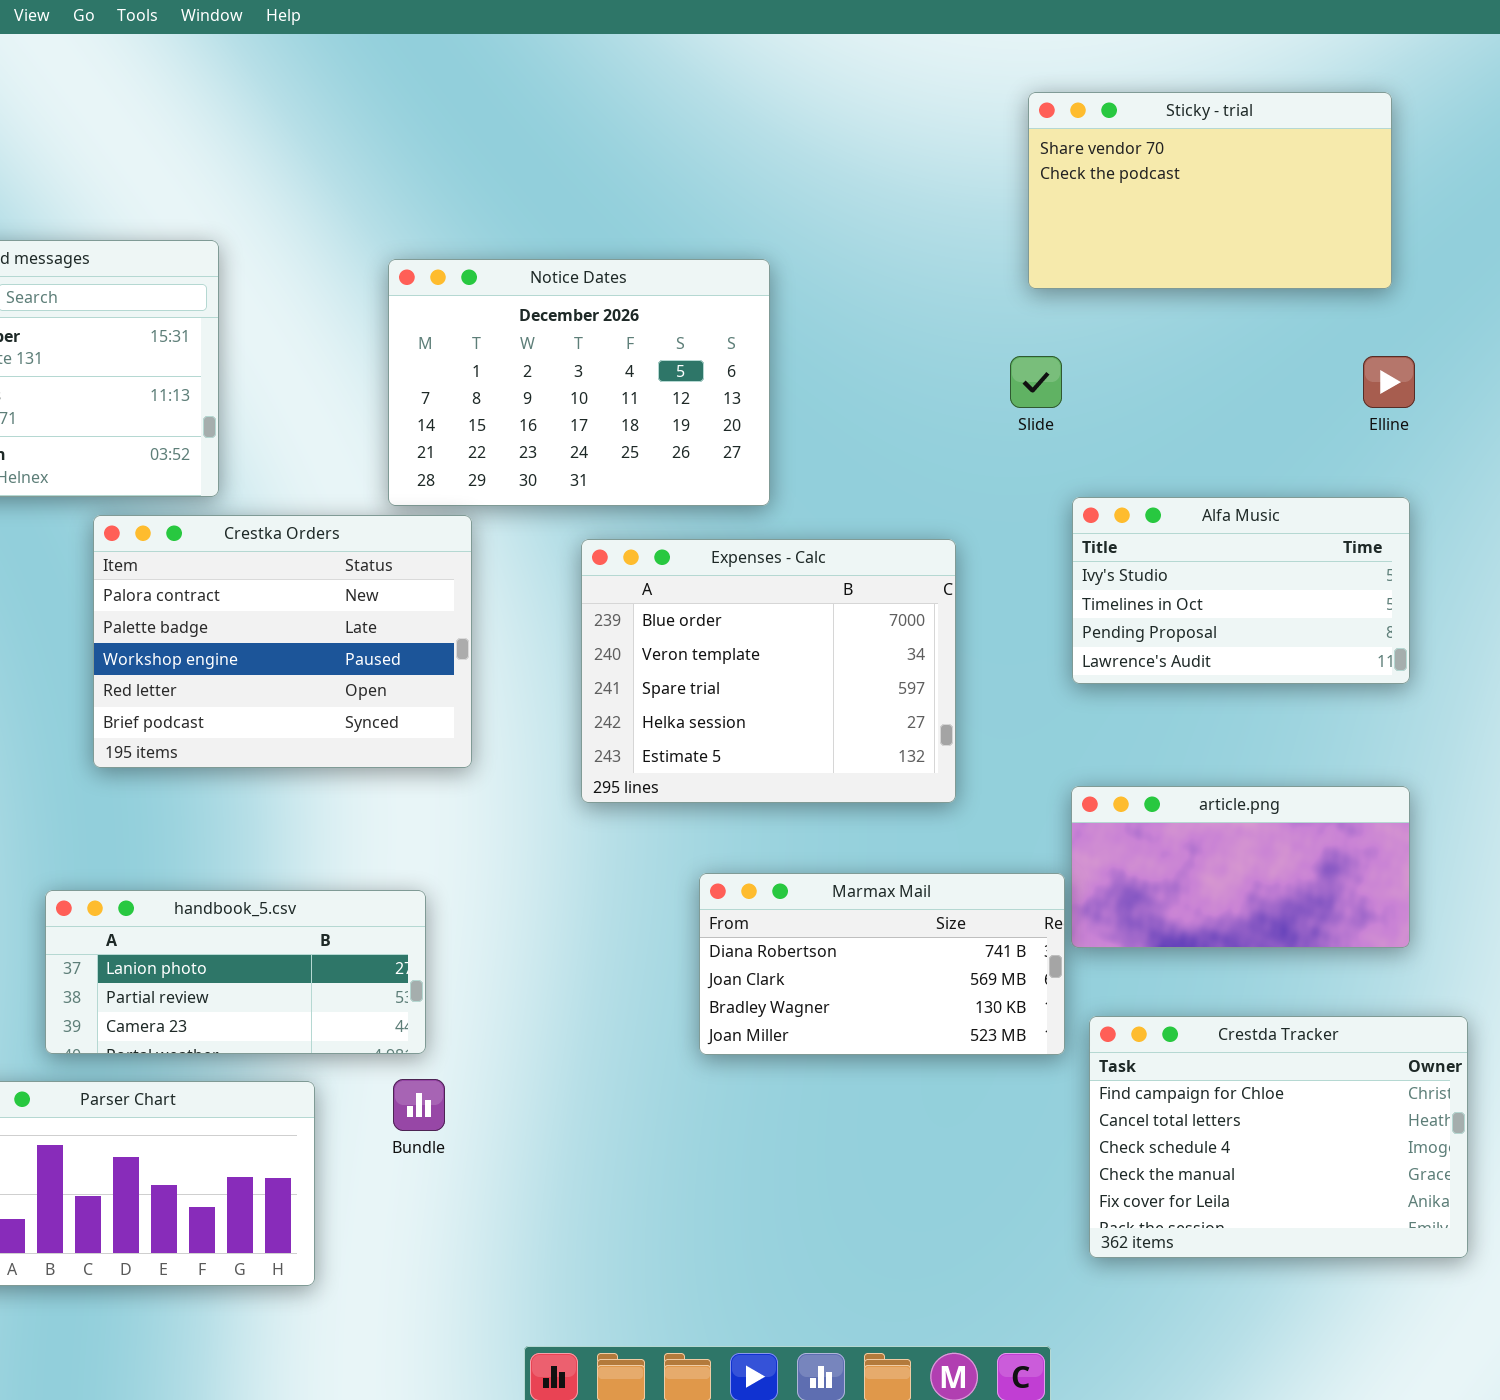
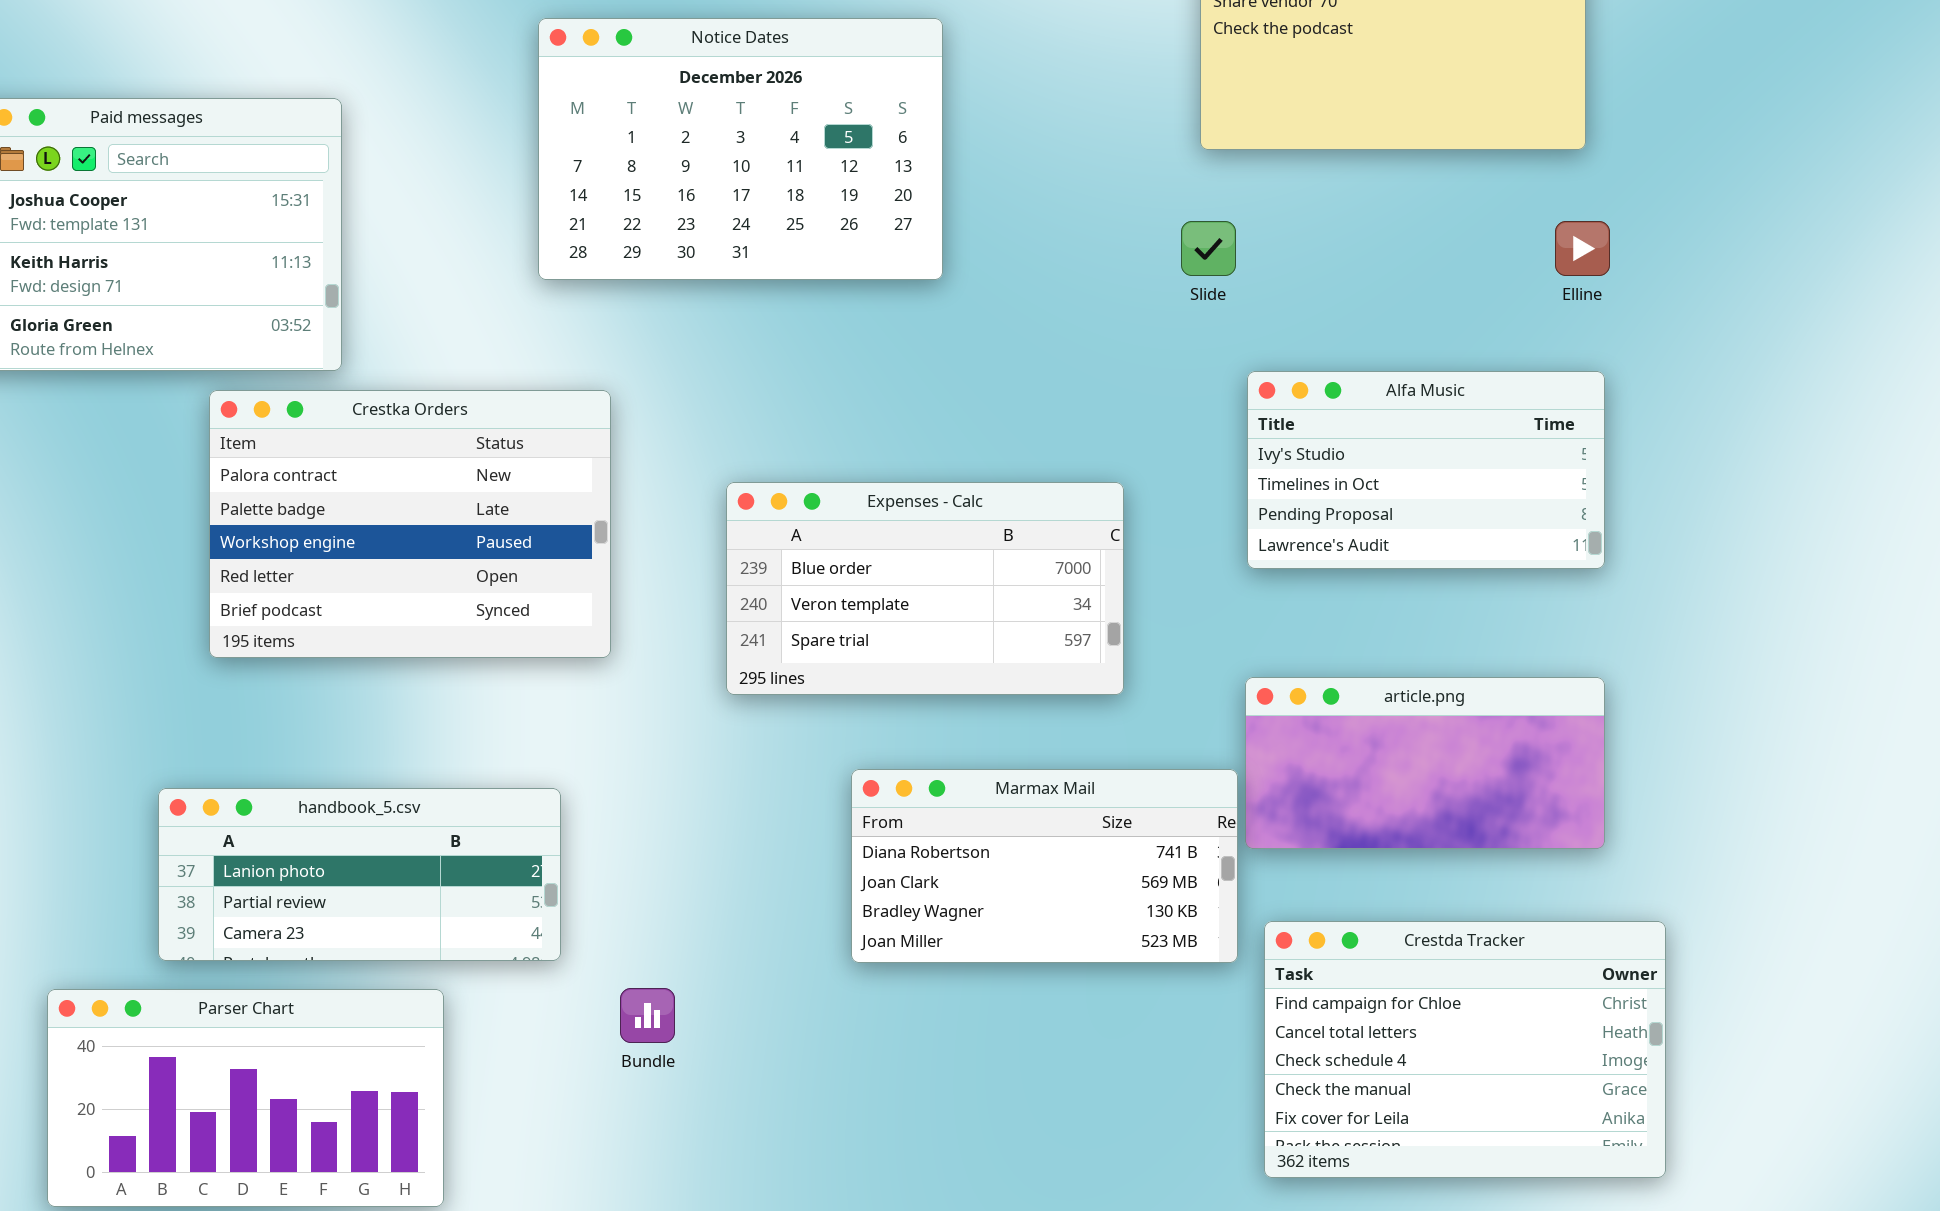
Notice Dates: [388,259,770,506] -> [538,18,943,280], moved
Expenses - Calc: [581,539,956,803] -> [726,482,1124,695], resized
Bundle: [393,1079,445,1131] -> [620,988,675,1043], moved

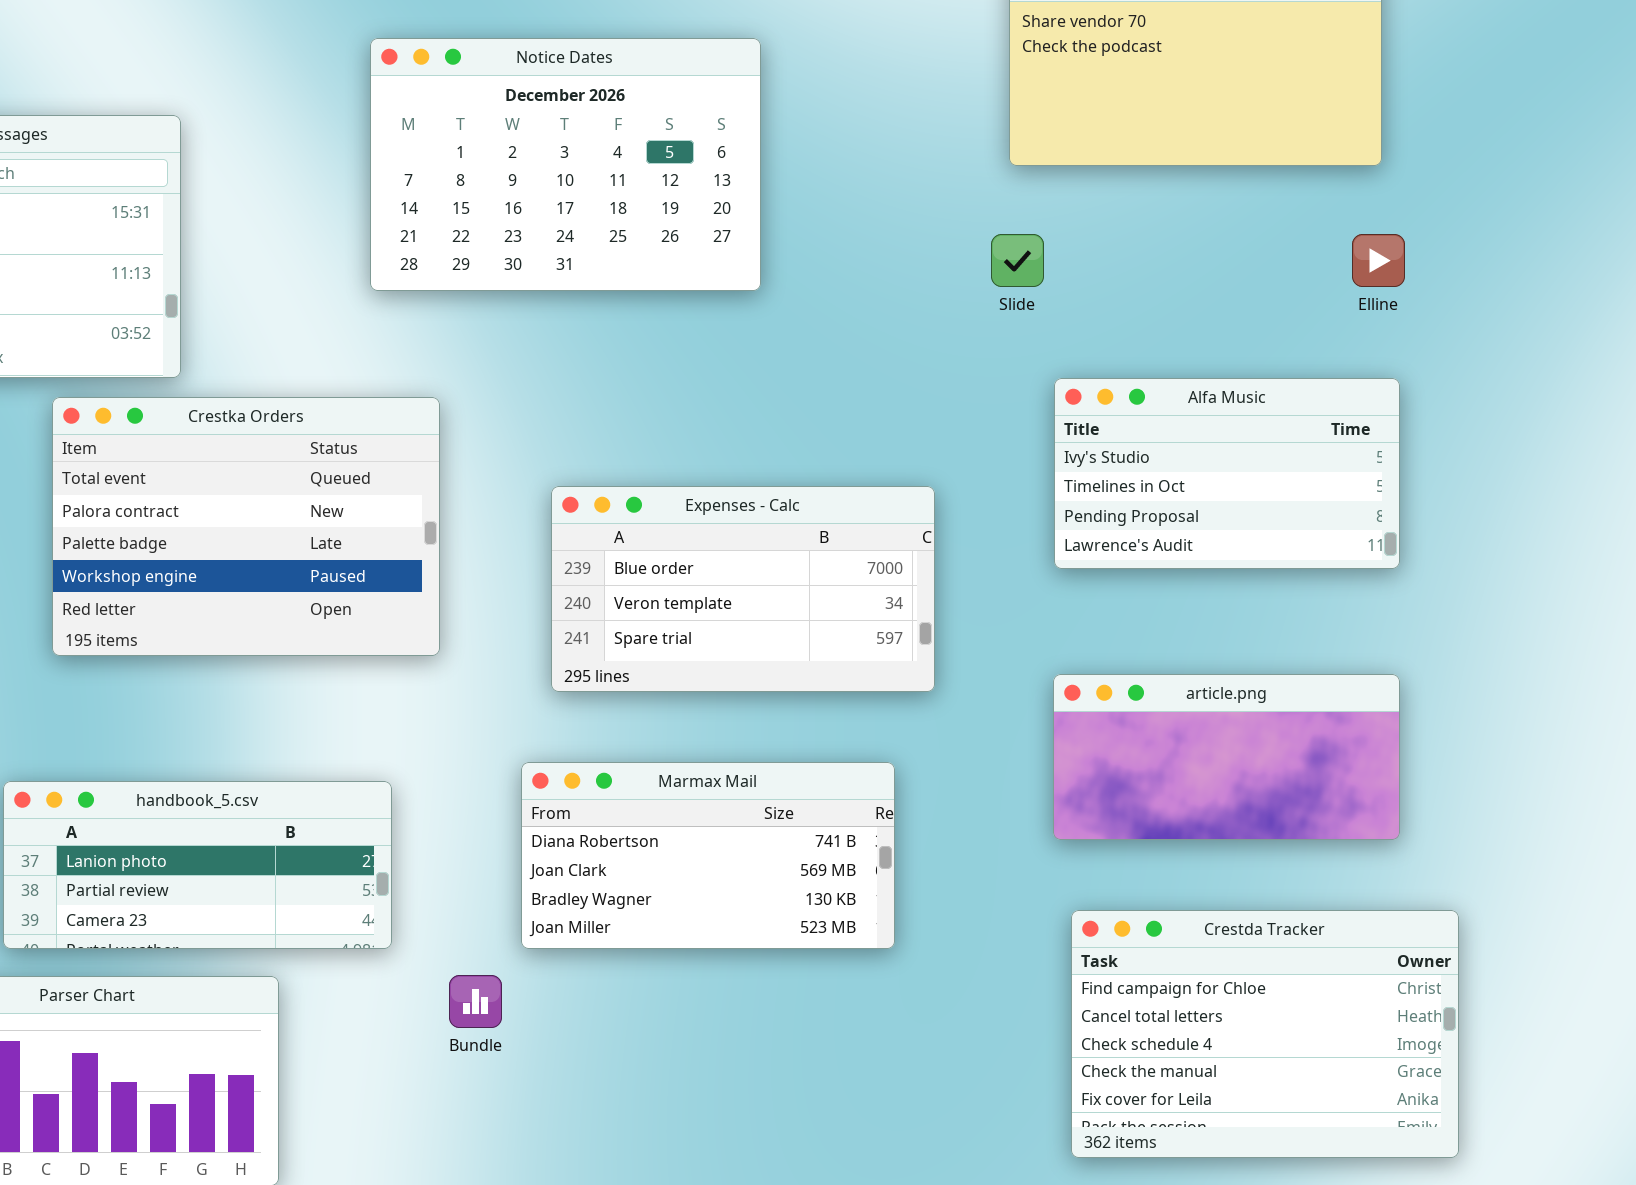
Crestka Orders: [209,390,611,658] -> [52,397,440,656], scrolled up 1 row
Marmax Mail: [851,769,1238,963] -> [521,762,895,949], moved

